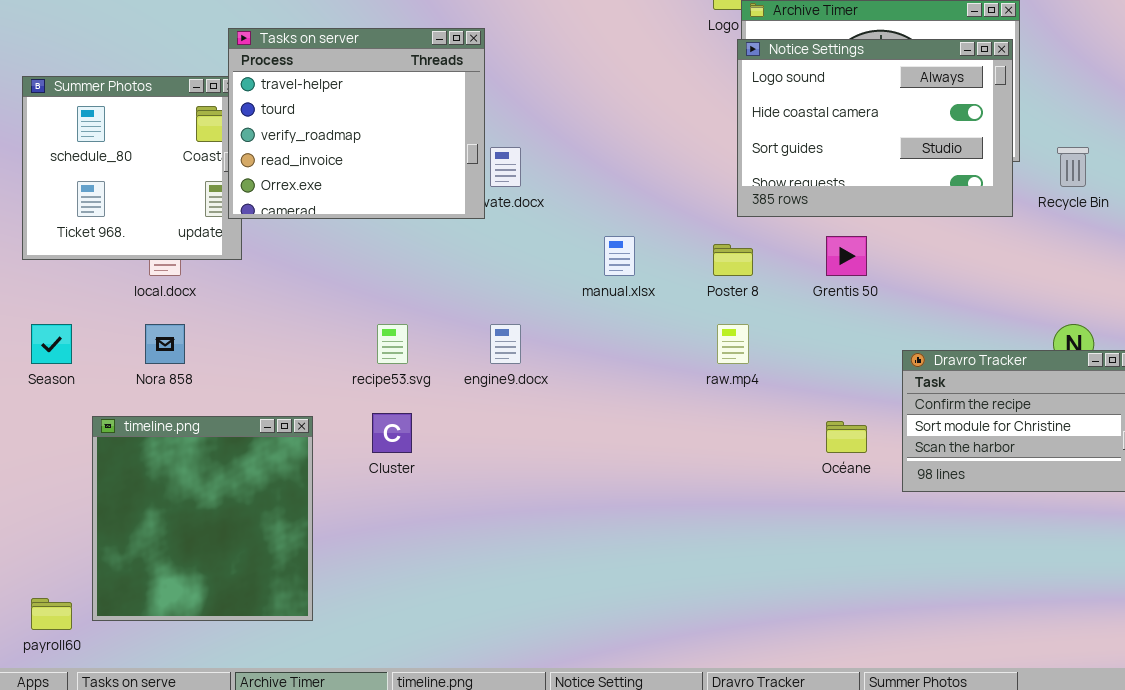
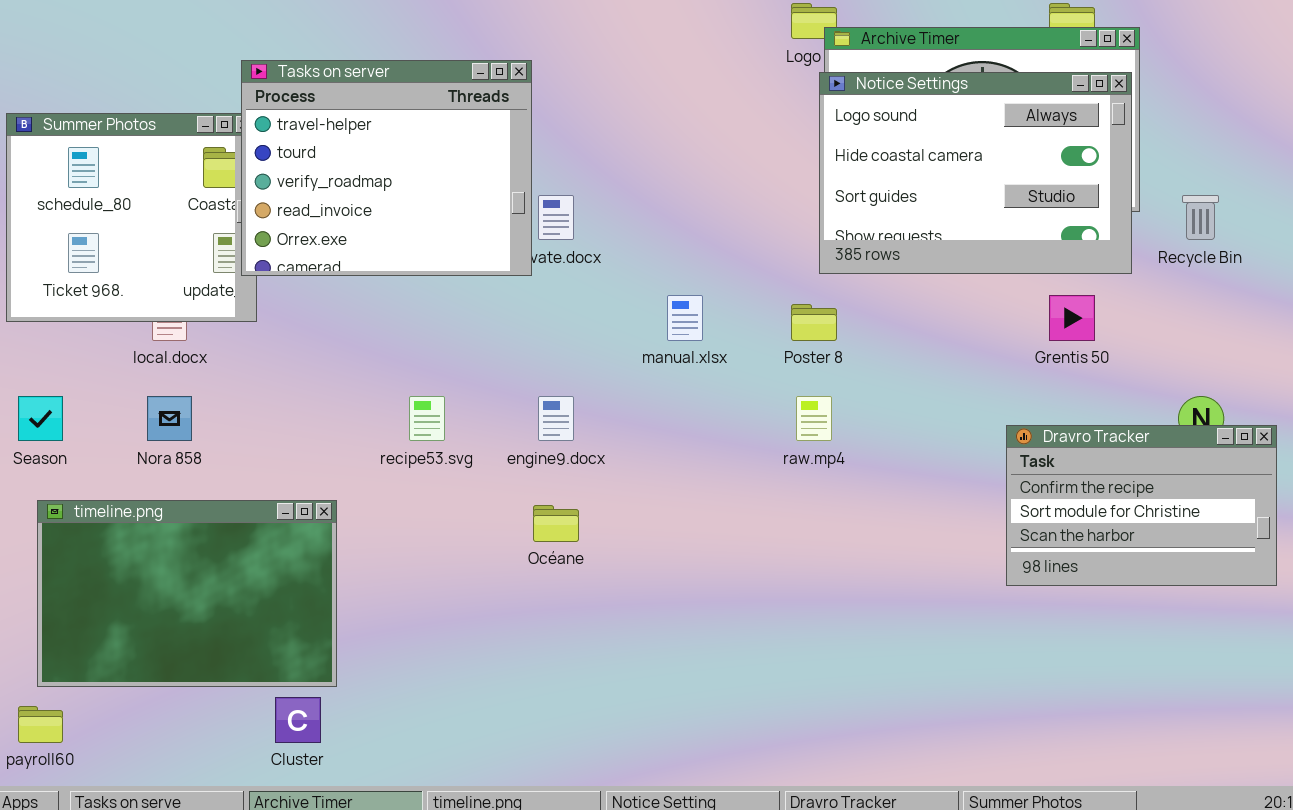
Grentis 50: [826,236,867,276] -> [1049,295,1095,341], moved
Cluster: [372,413,412,453] -> [275,697,321,743], moved
timeline.png: [92,416,313,621] -> [37,500,337,687], resized
Océane: [826,421,867,453] -> [533,505,579,542], moved

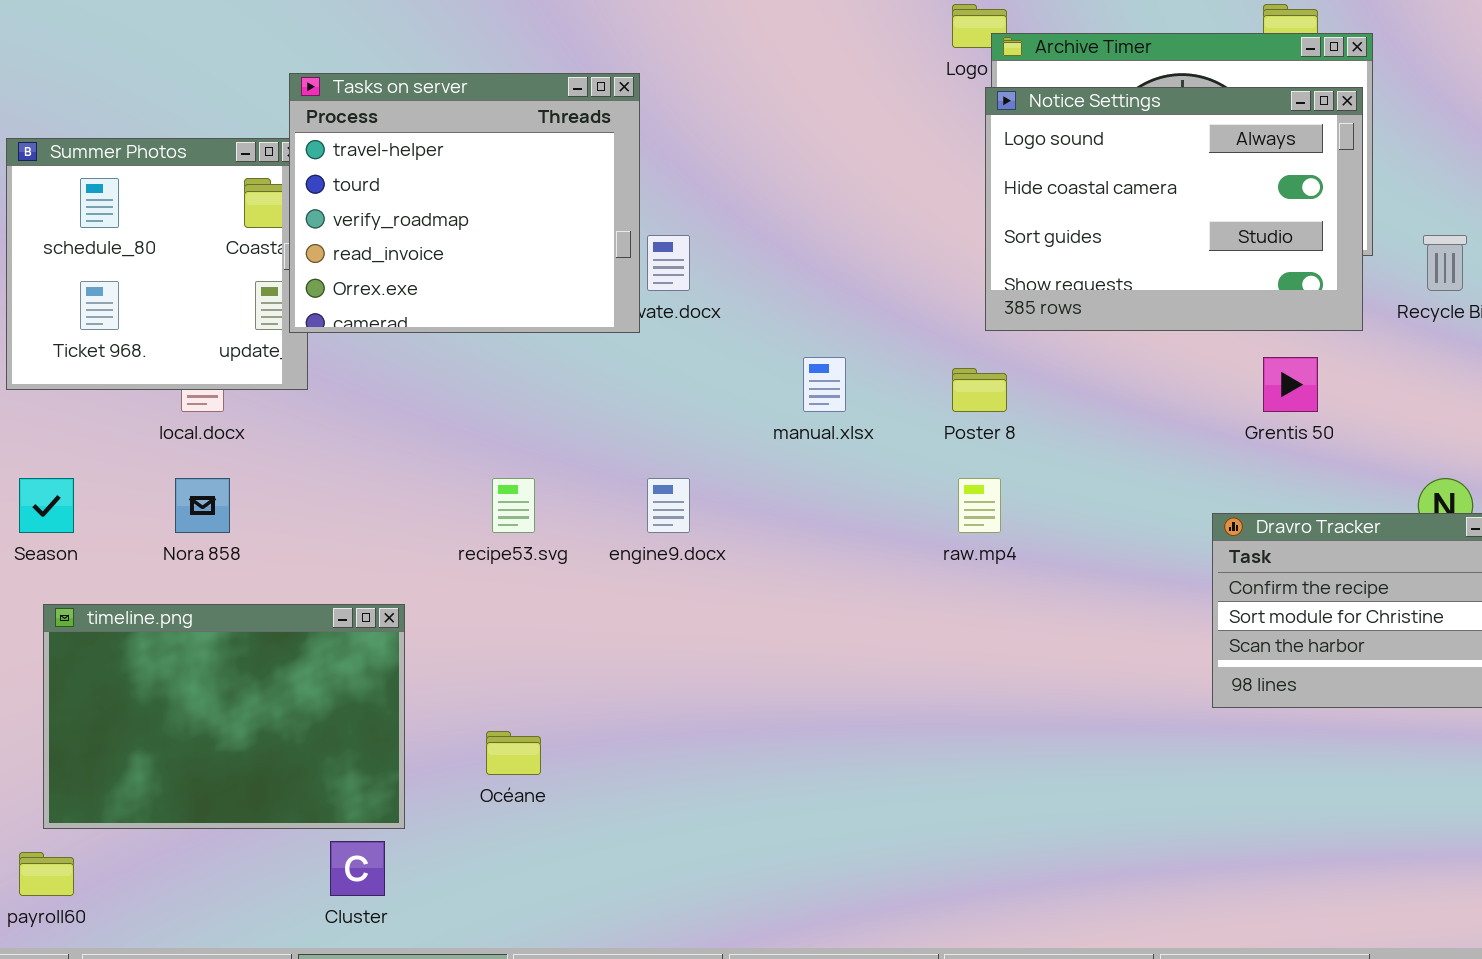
Océane: [533,505,579,542] -> [486,731,541,775], moved

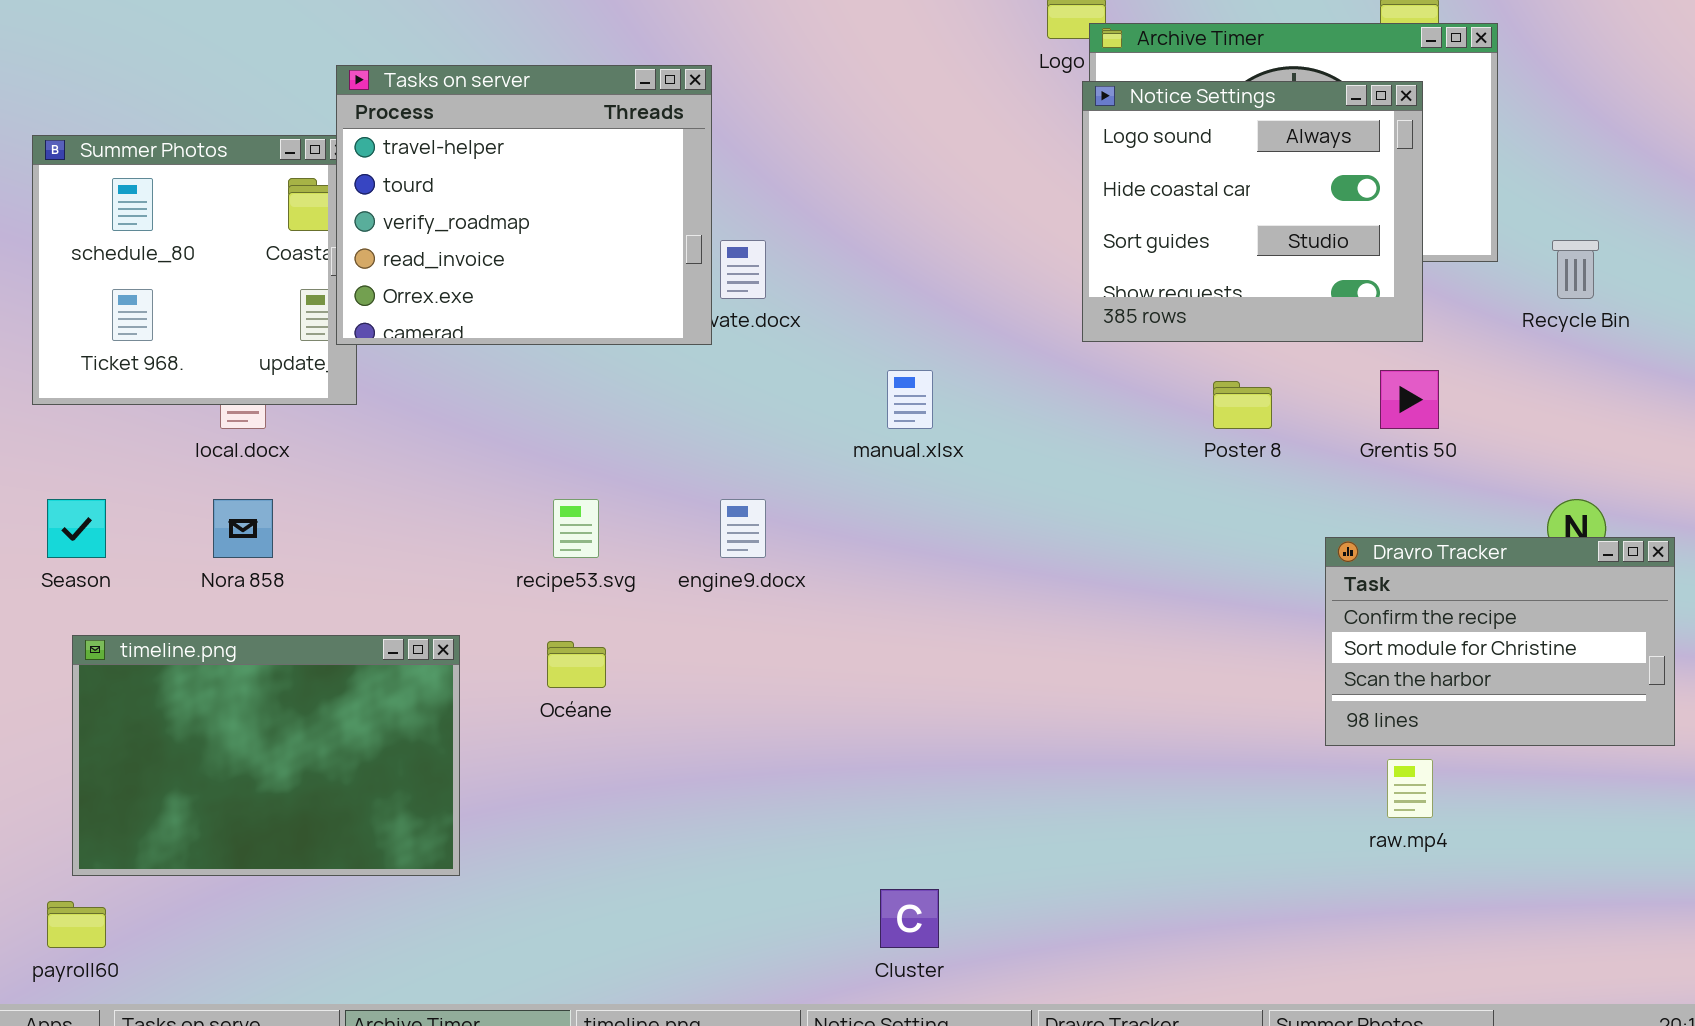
Notice Settings: [985,87,1363,331] -> [1082,81,1423,342], resized
Poster 8: [952,368,1007,412] -> [1213,381,1272,429], moved
raw.mp4: [958,478,1001,533] -> [1387,759,1433,818], moved
Océane: [486,731,541,775] -> [547,641,606,688], moved
Cluster: [330,841,385,896] -> [880,889,939,948], moved

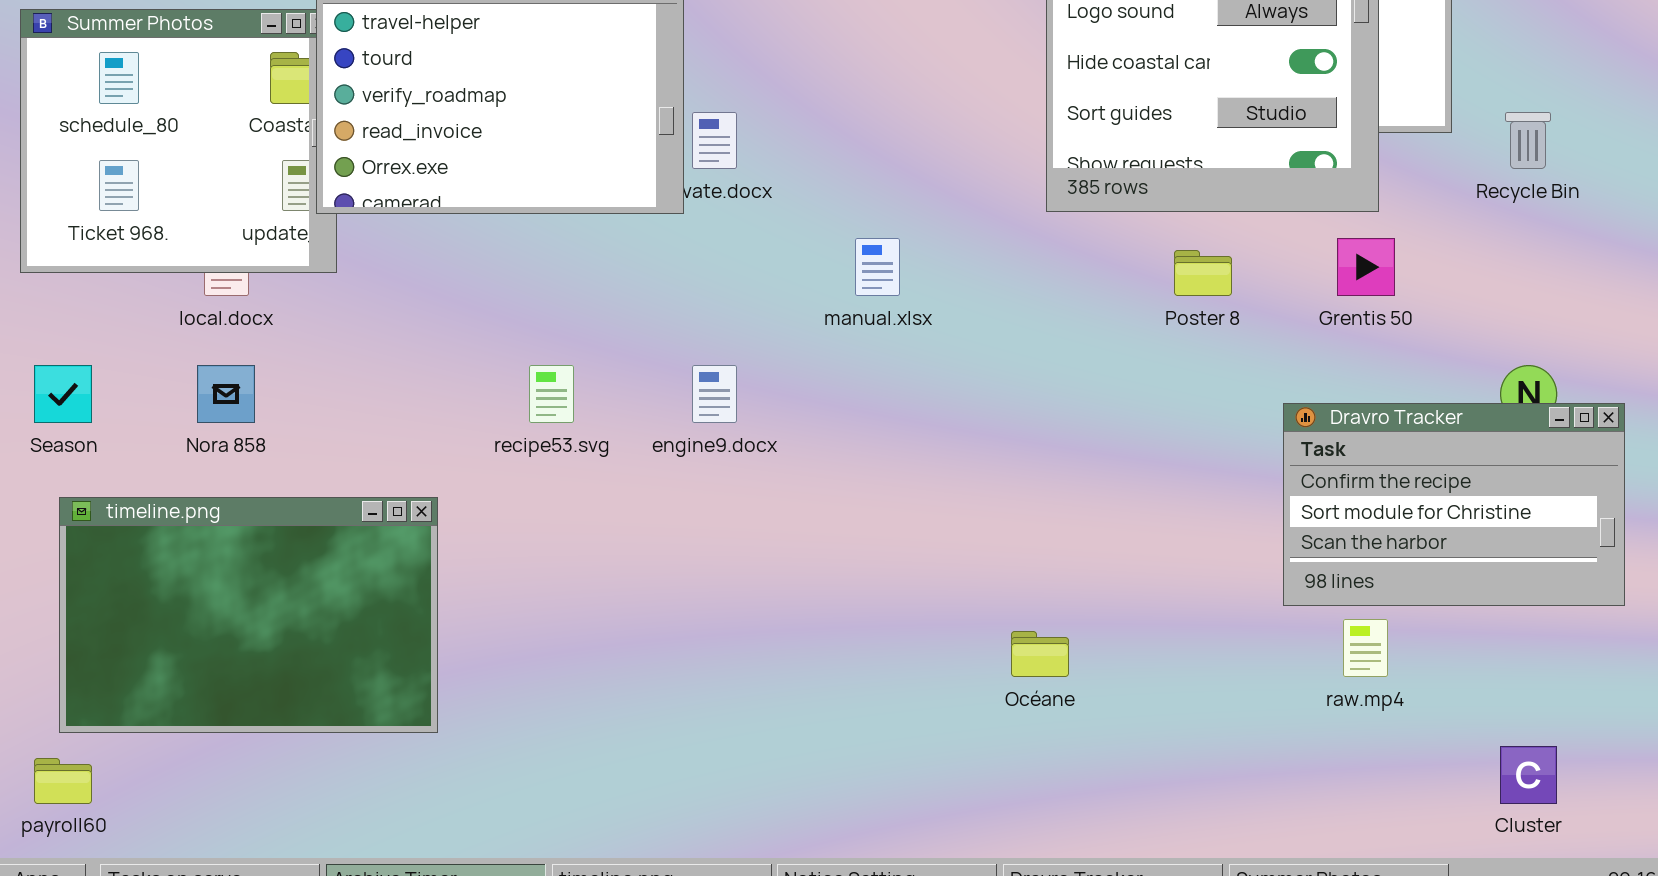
Océane: [547,641,606,688] -> [1011,631,1069,677], moved
Cluster: [880,889,939,948] -> [1500,746,1557,804], moved

